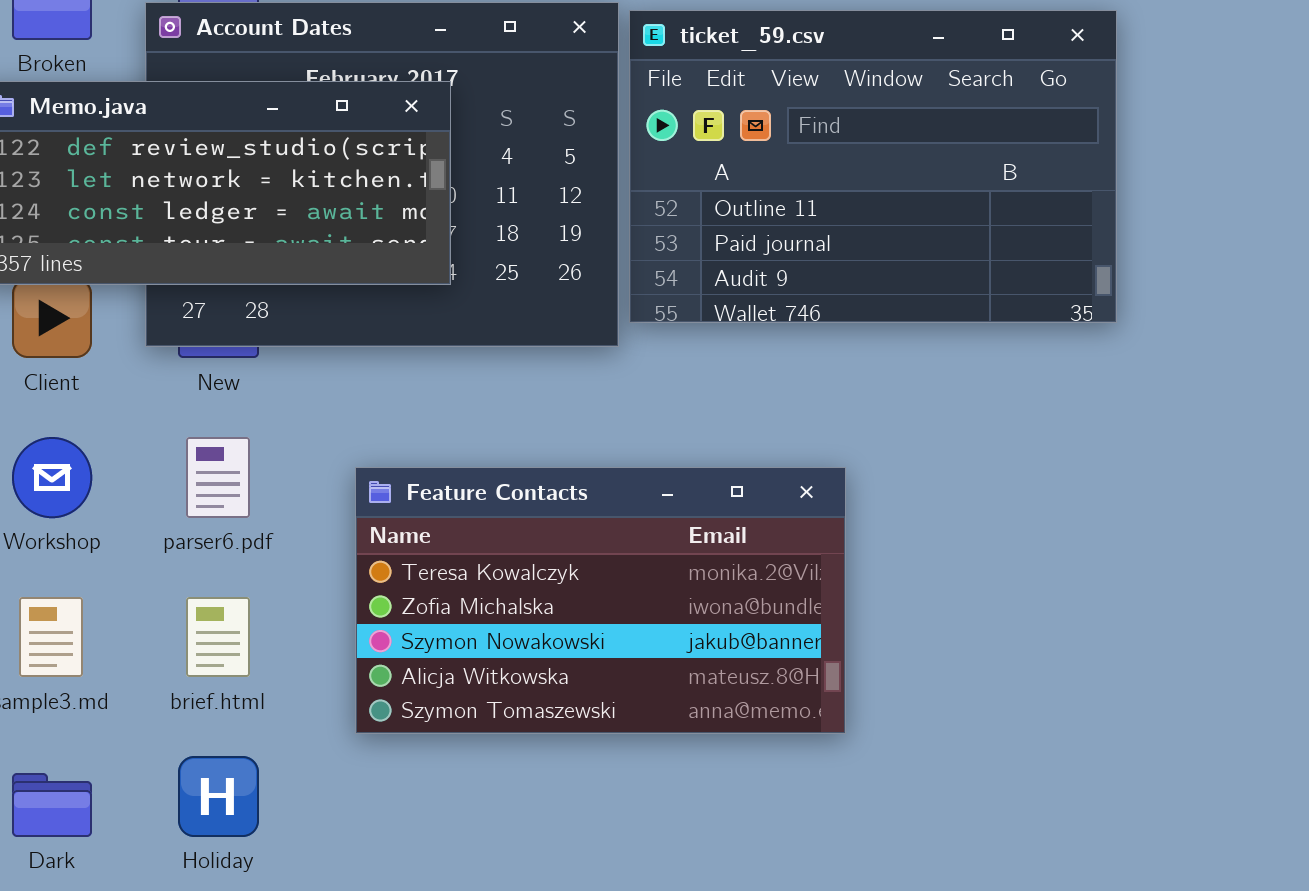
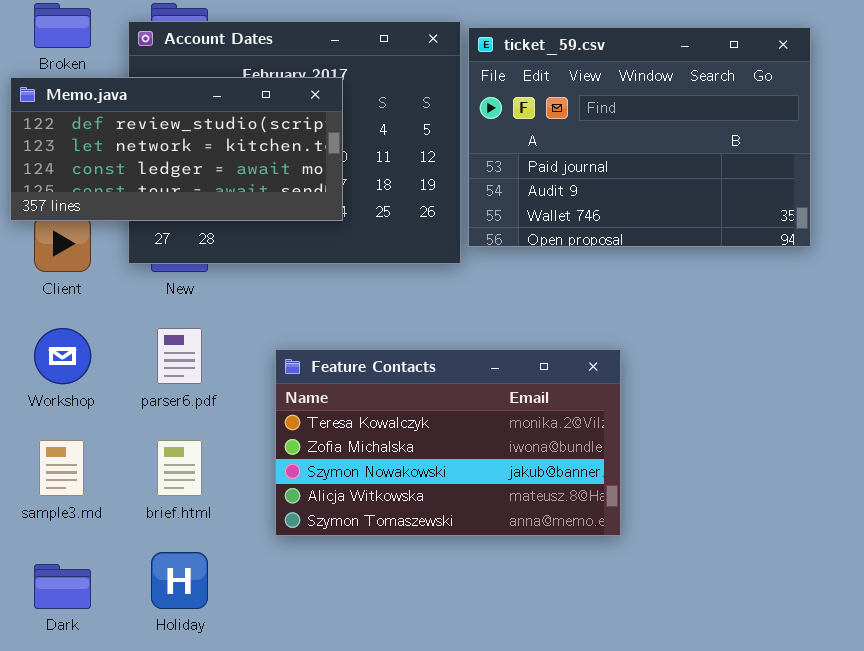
ticket_59.csv: [629,10,1117,323] -> [468,27,811,247], scrolled down 1 row

